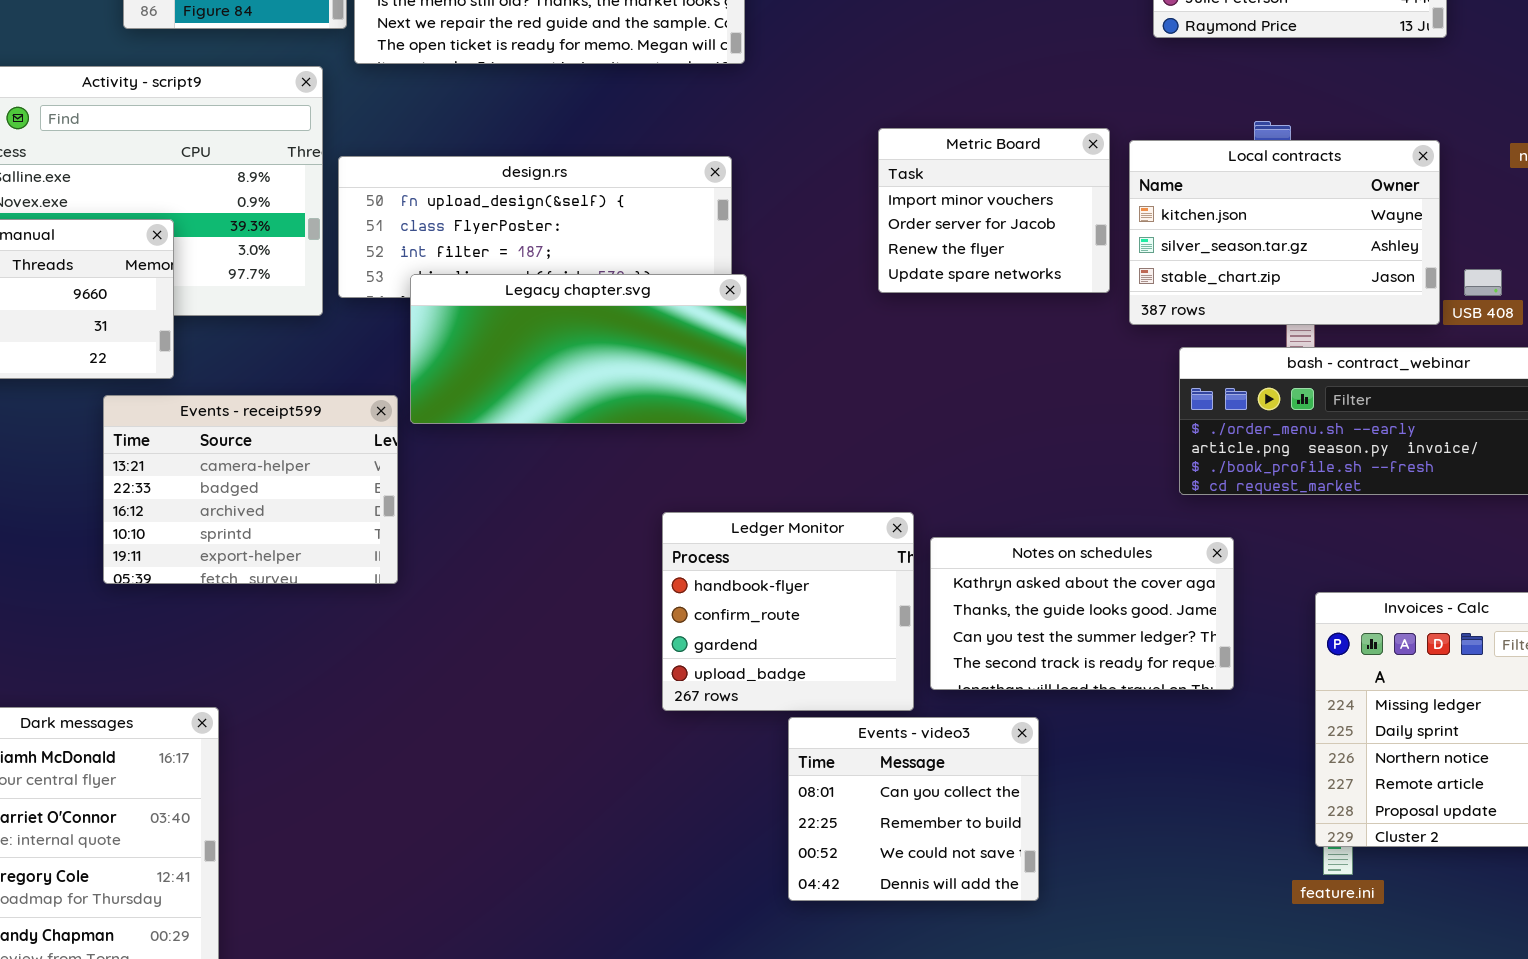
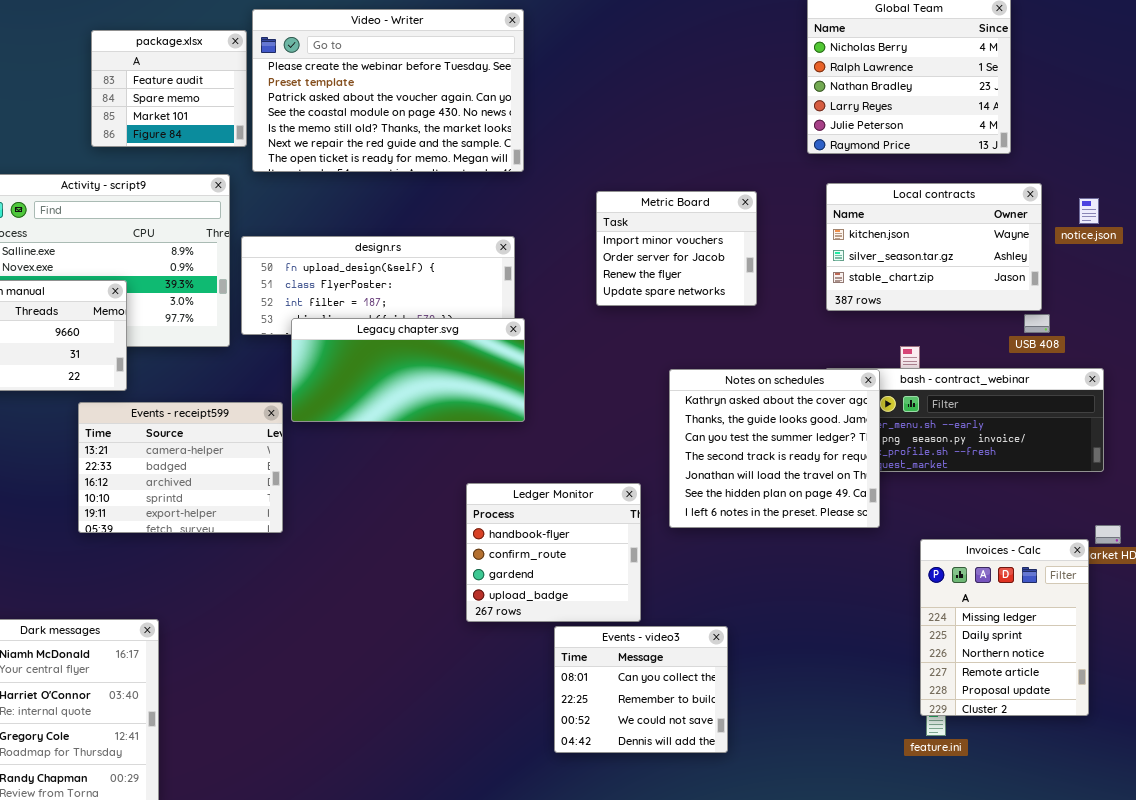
Metric Board: [878,128,1110,293] -> [596,191,757,306], moved
Local contracts: [1129,140,1440,325] -> [826,183,1042,311], moved
Notes on schedules: [930,537,1234,690] -> [669,369,880,528], moved, resized

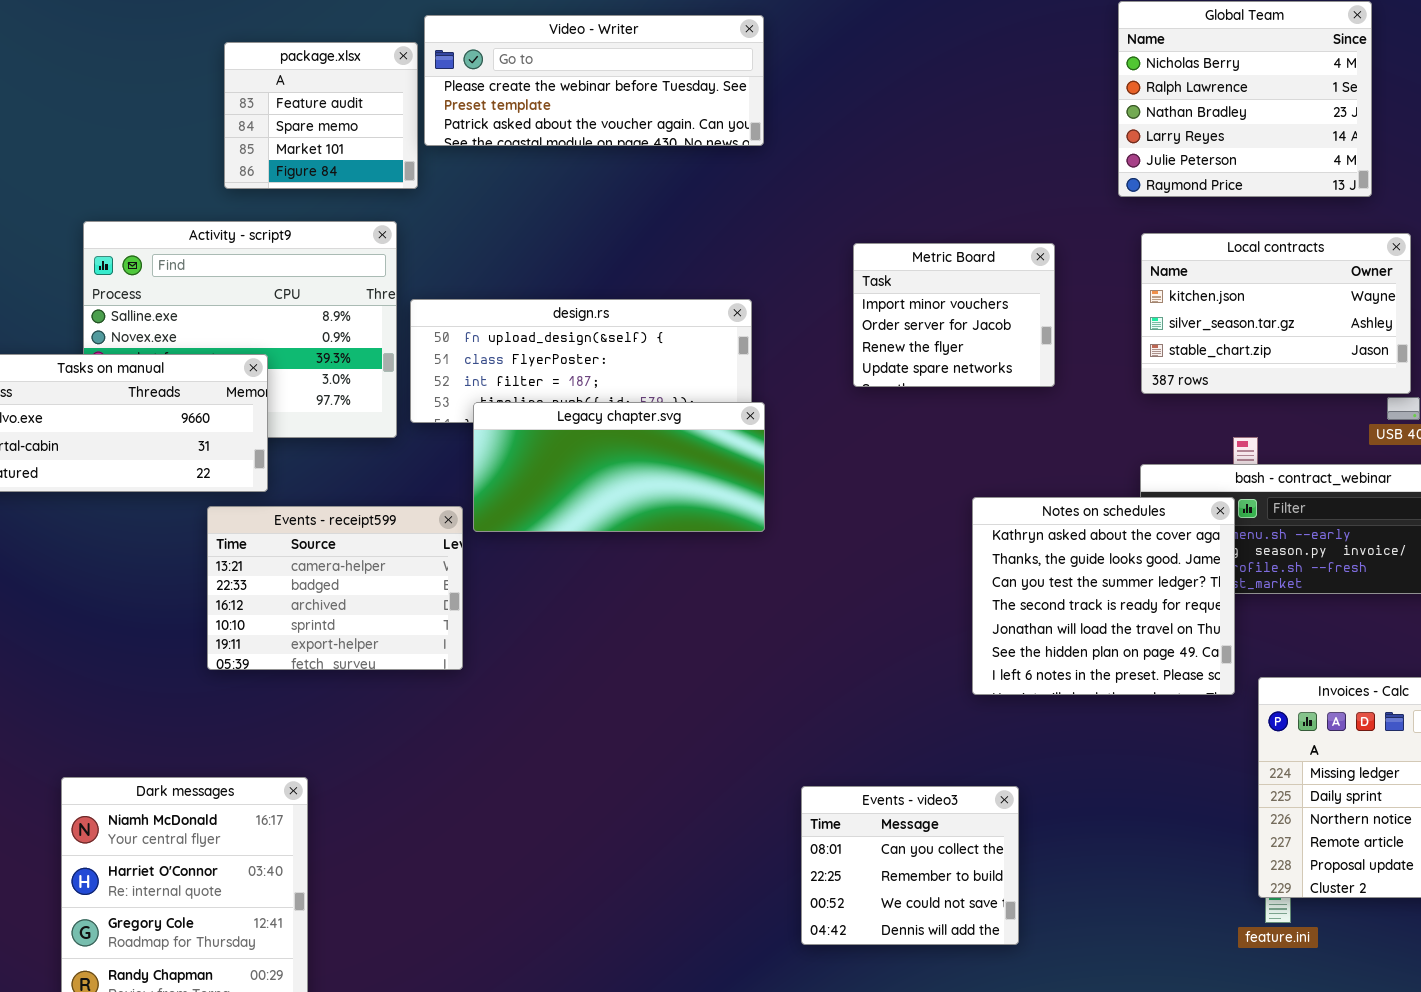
Video - Writer: [252,9,524,172] -> [424,15,764,146], resized
Notes on schedules: [669,369,880,528] -> [972,497,1235,695], moved
Ledger Monitor: [466,483,641,622] -> none, closed

